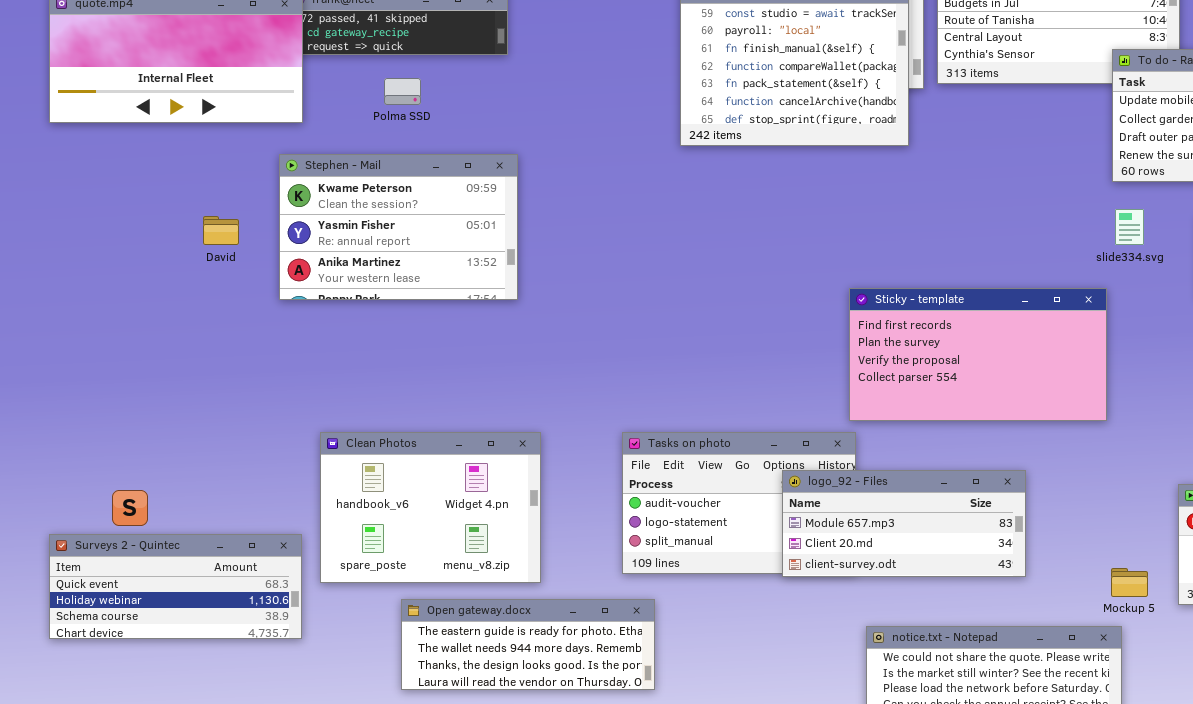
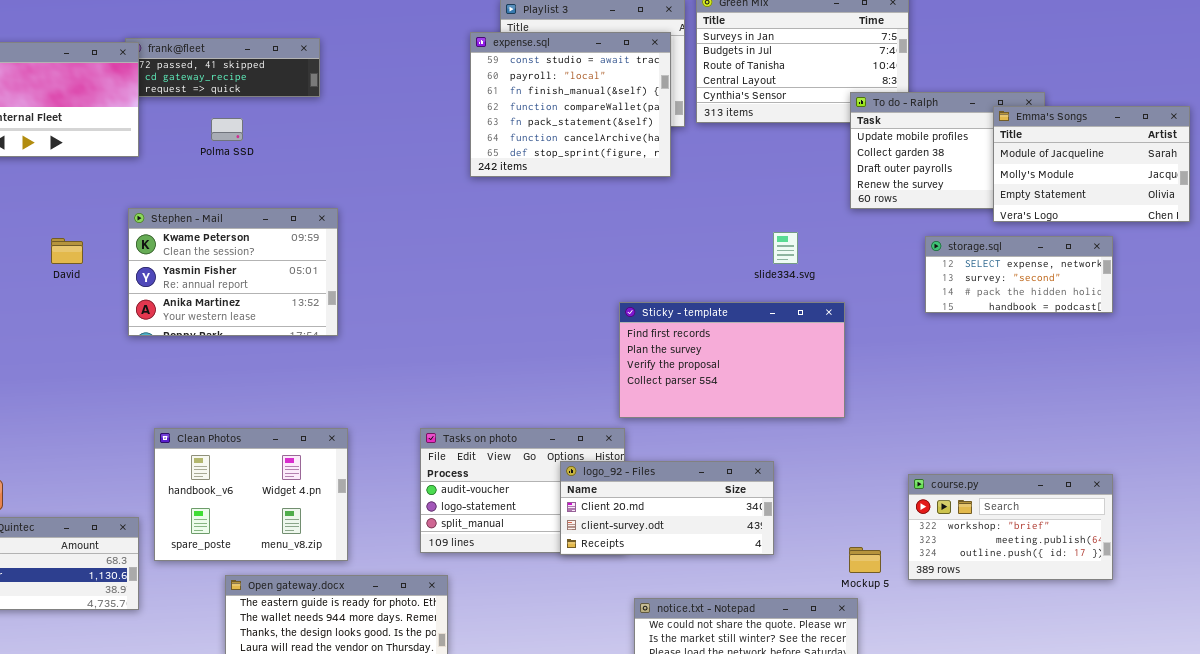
Stephen - Mail: [279,154,518,300] -> [128,208,338,336], moved
slide334.svg: [1115,209,1144,245] -> [773,232,798,264], moved
logo_92 - Files: [782,470,1026,577] -> [560,461,774,555], scrolled down 1 row

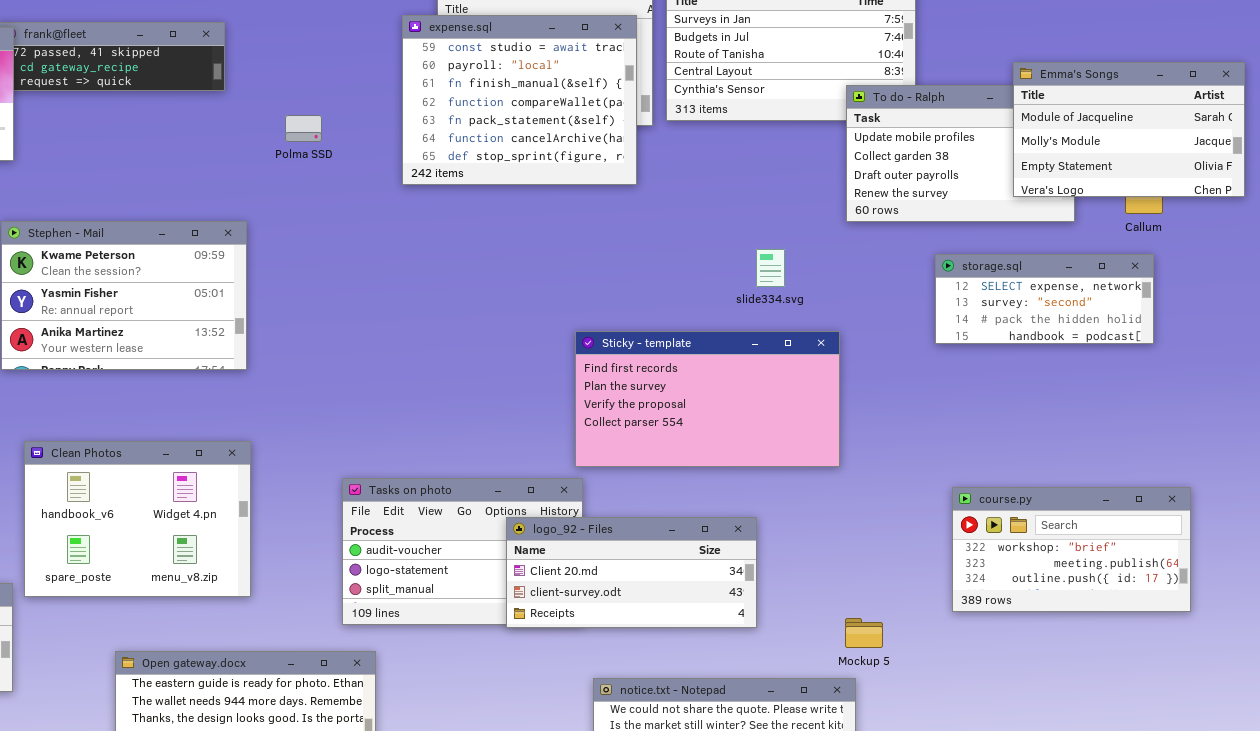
Emma's Songs: [993,106,1190,222] -> [1013,62,1245,197], moved
Polma SSD: [211,118,243,141] -> [285,115,322,142], moved
Clean Photos: [154,428,348,561] -> [24,441,251,597], moved
course.py: [908,474,1113,580] -> [952,487,1191,612], moved

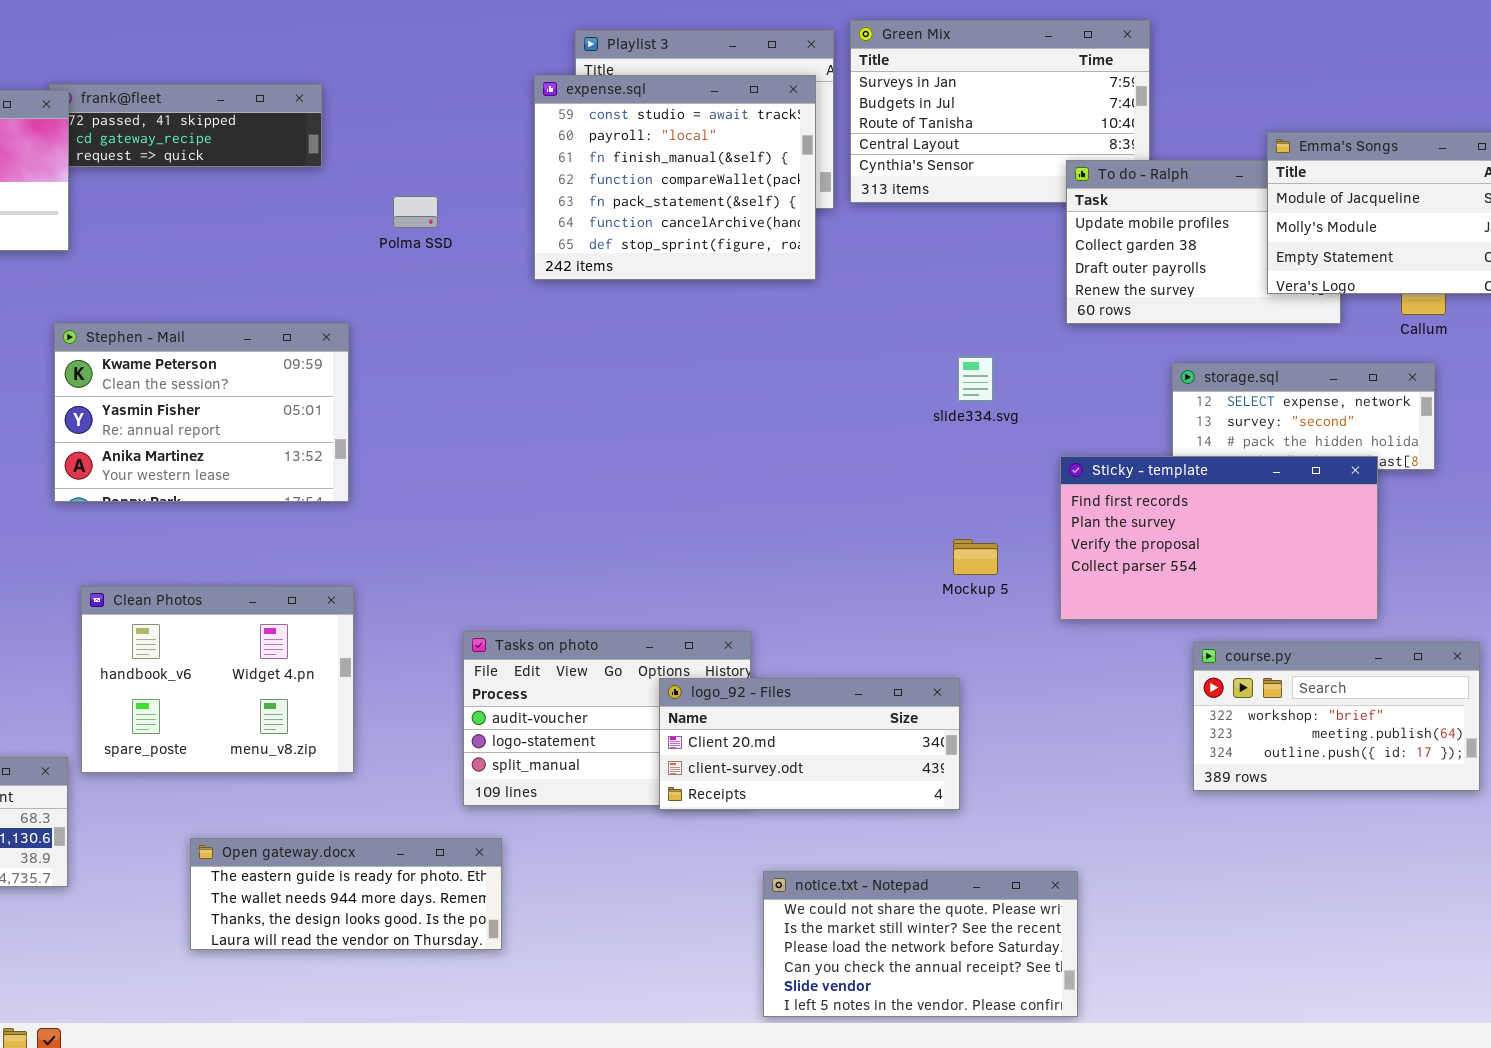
Sticky - template: [575,331,840,467] -> [1060,456,1378,620], moved
Mockup 5: [845,618,883,648] -> [953,539,998,575], moved

